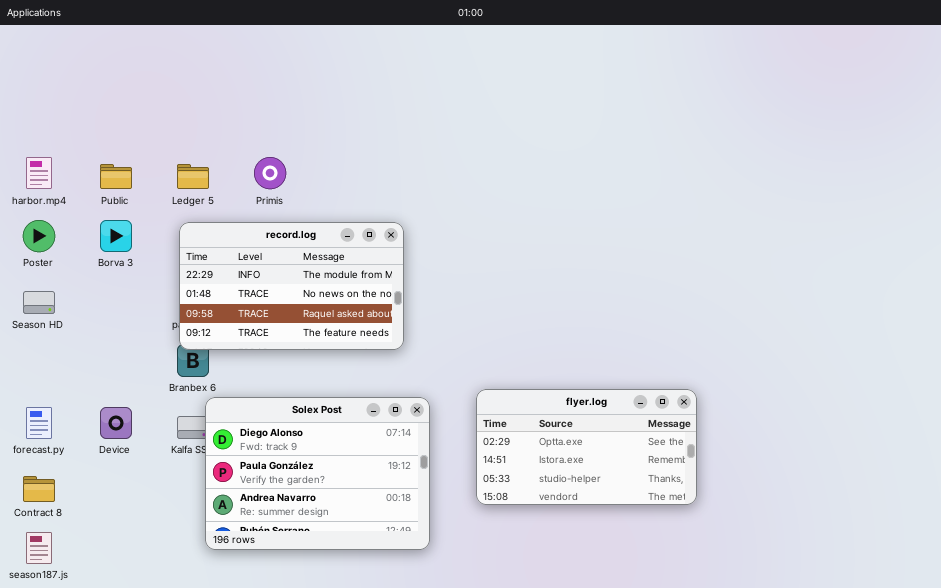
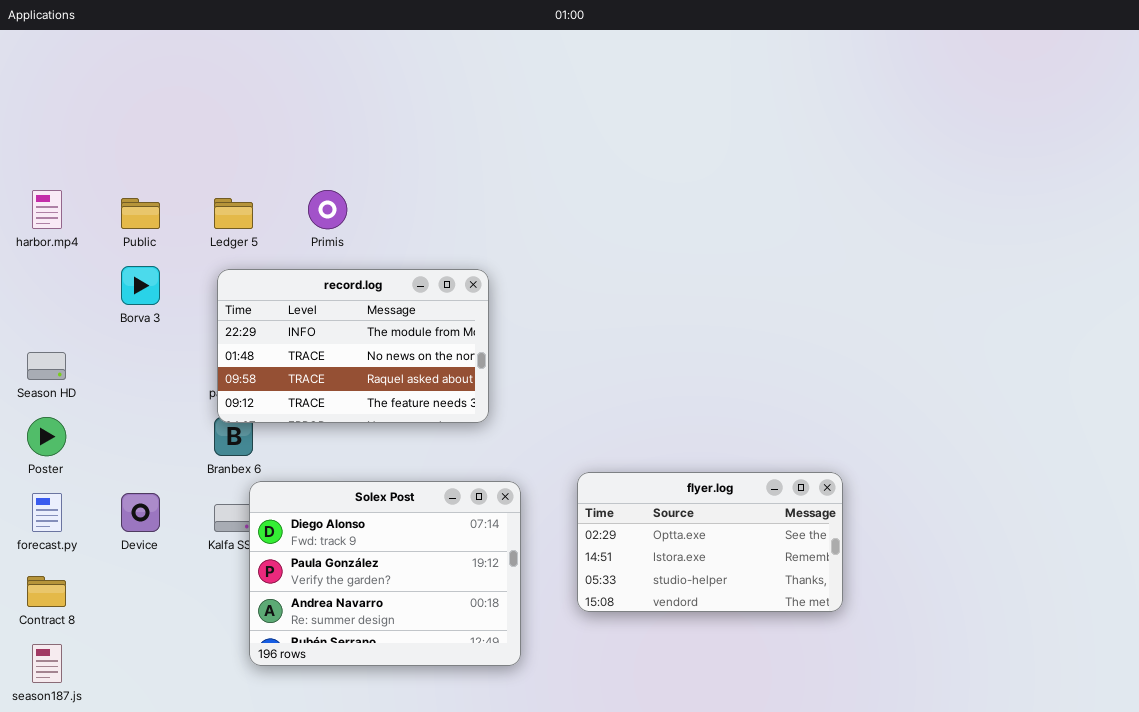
Poster: [23,220,55,252] -> [27,417,66,456], moved

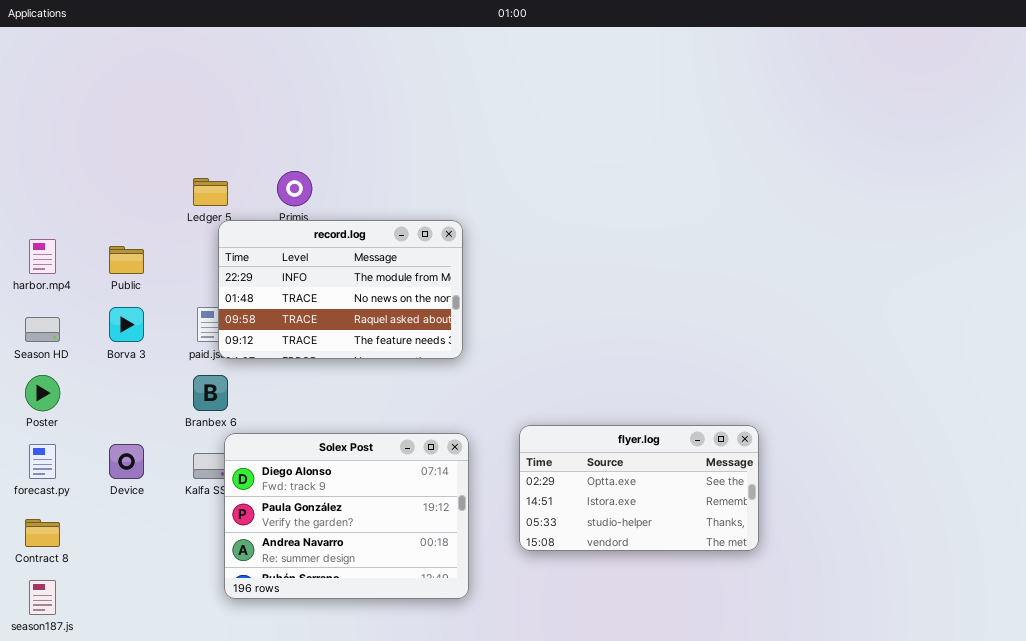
harbor.mp4: [32,190,62,229] -> [29,239,56,274], moved
Public: [121,198,160,229] -> [109,246,144,274], moved
Borva 3: [121,266,160,305] -> [109,307,144,342], moved
record.log: [217,269,489,423] -> [218,220,463,359], moved

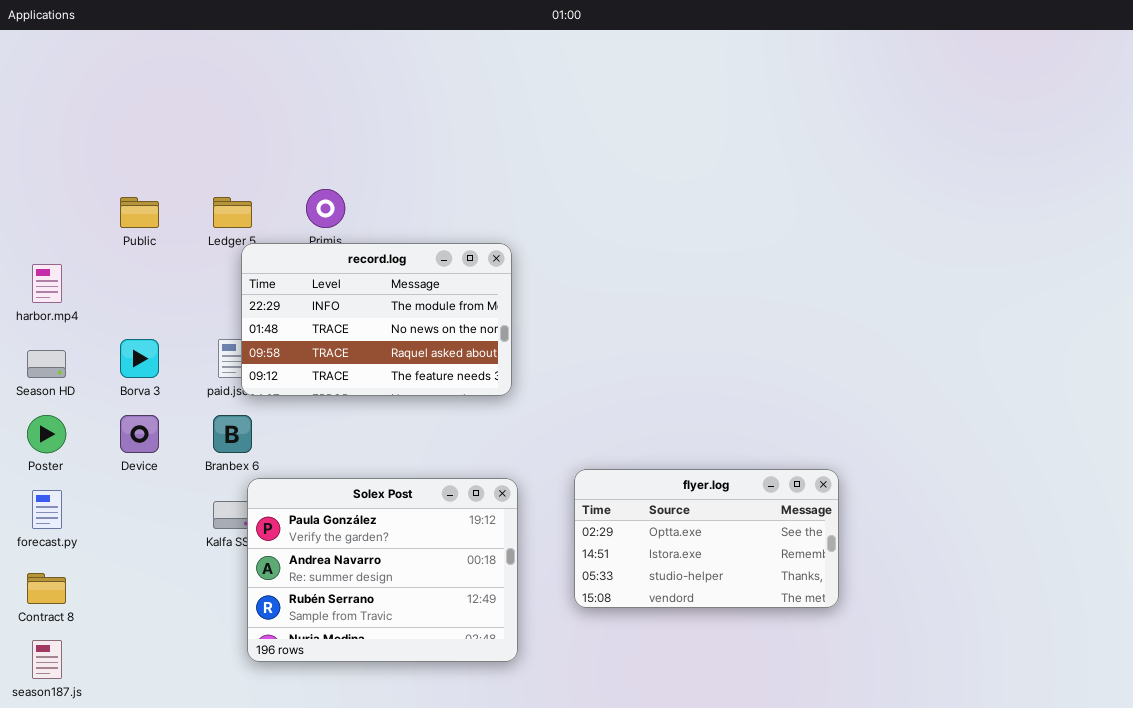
Public: [109,246,144,274] -> [120,197,159,228], moved
Solex Post: [224,433,469,599] -> [247,478,518,662], scrolled down 1 row
Device: [109,444,144,479] -> [120,415,159,453], moved

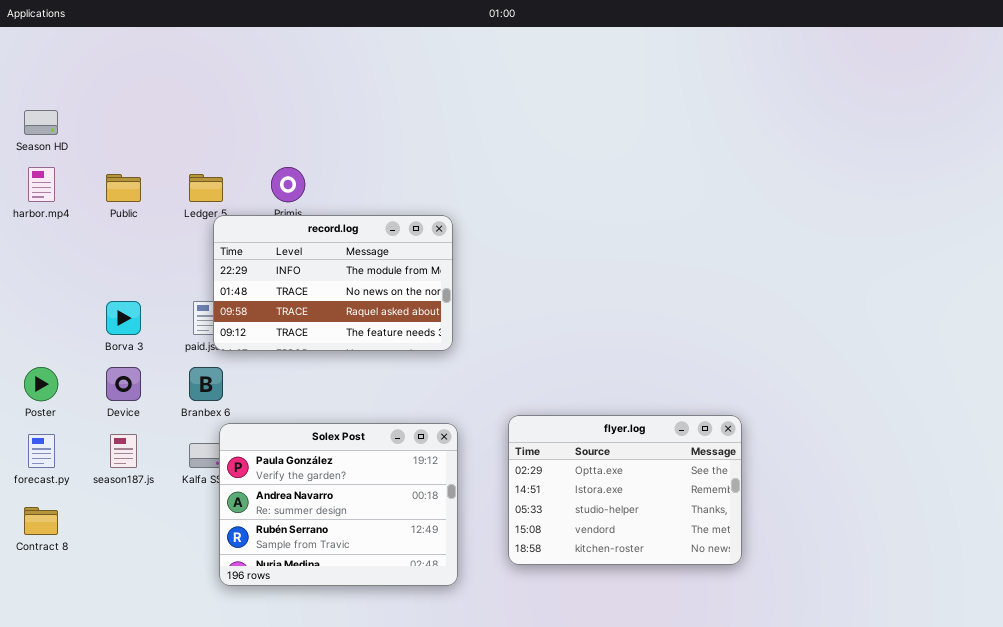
harbor.mp4: [32,264,62,303] -> [28,167,55,202], moved
Season HD: [27,350,66,378] -> [24,110,58,135], moved
flyer.log: [574,469,839,608] -> [508,415,742,565], resized
season187.js: [32,640,62,679] -> [110,434,137,468], moved

